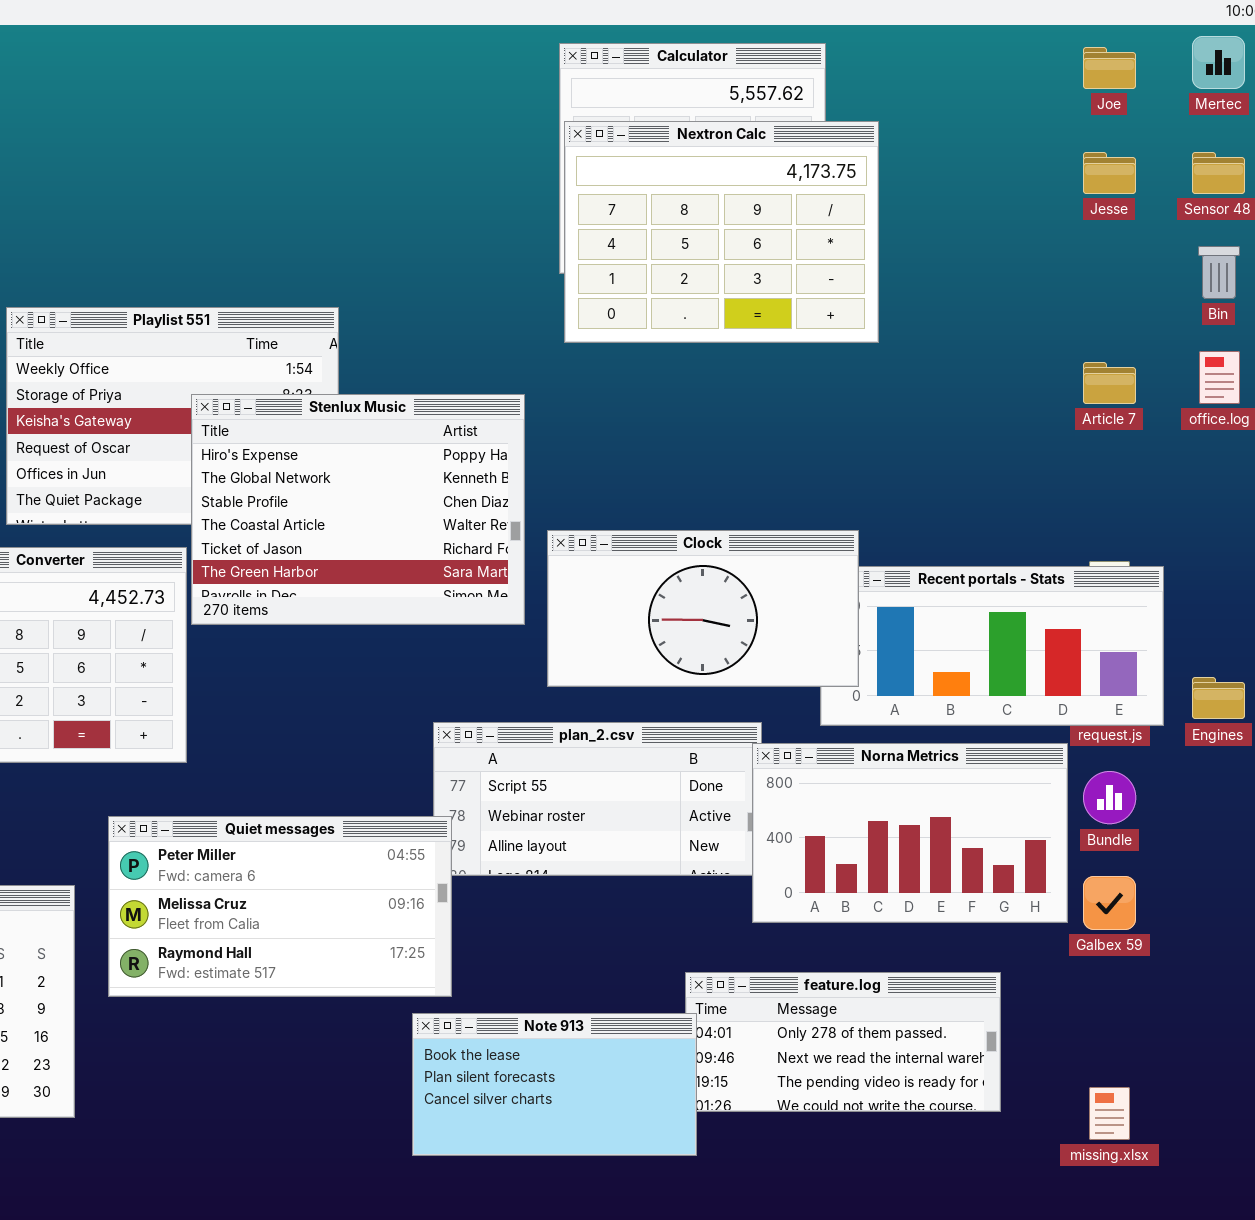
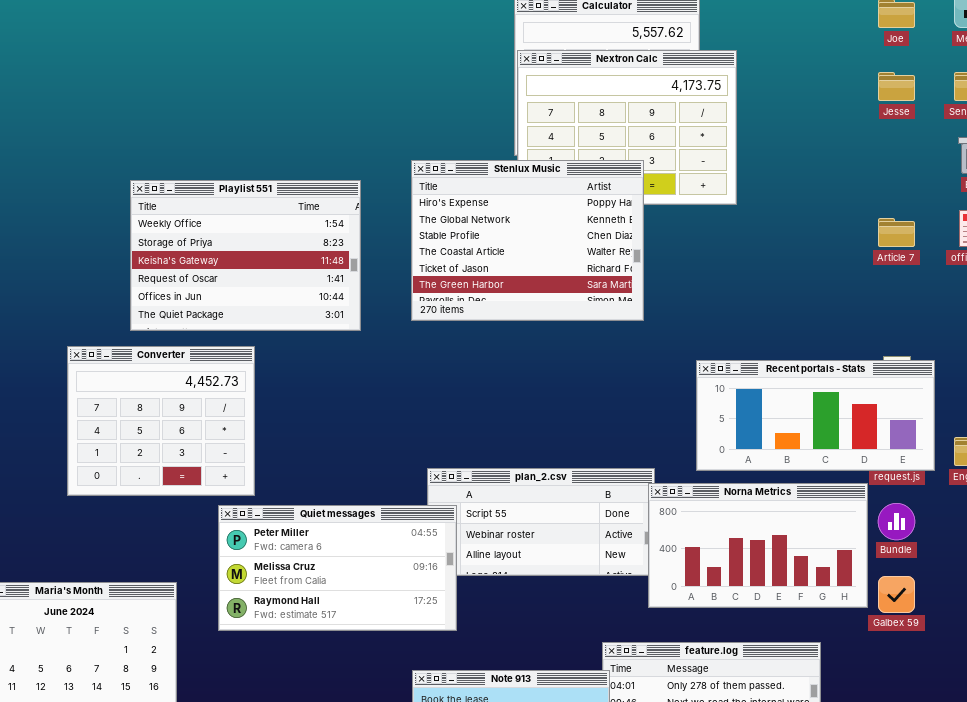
Stenlux Music: [191,394,525,625] -> [411,160,644,321], moved
Clock: [547,530,859,687] -> none, closed
Quiet messages: [108,816,452,997] -> [218,505,457,631], moved

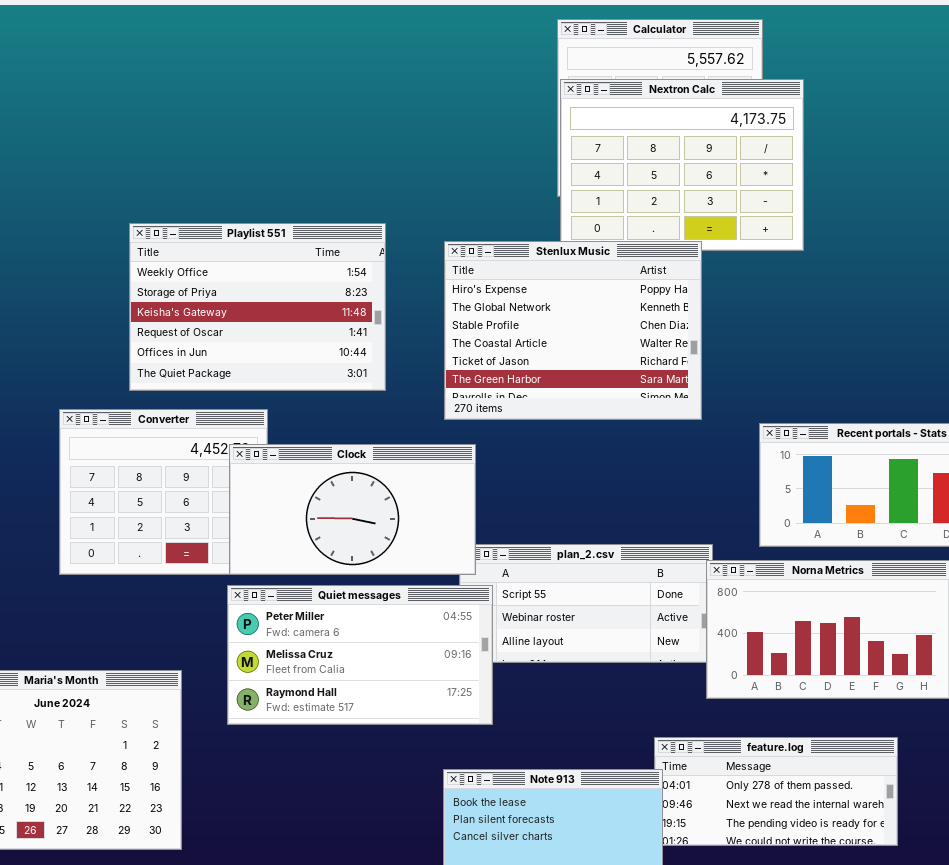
Stenlux Music: [411,160,644,321] -> [444,241,702,420], moved
Clock: none -> [229,444,476,575], opened

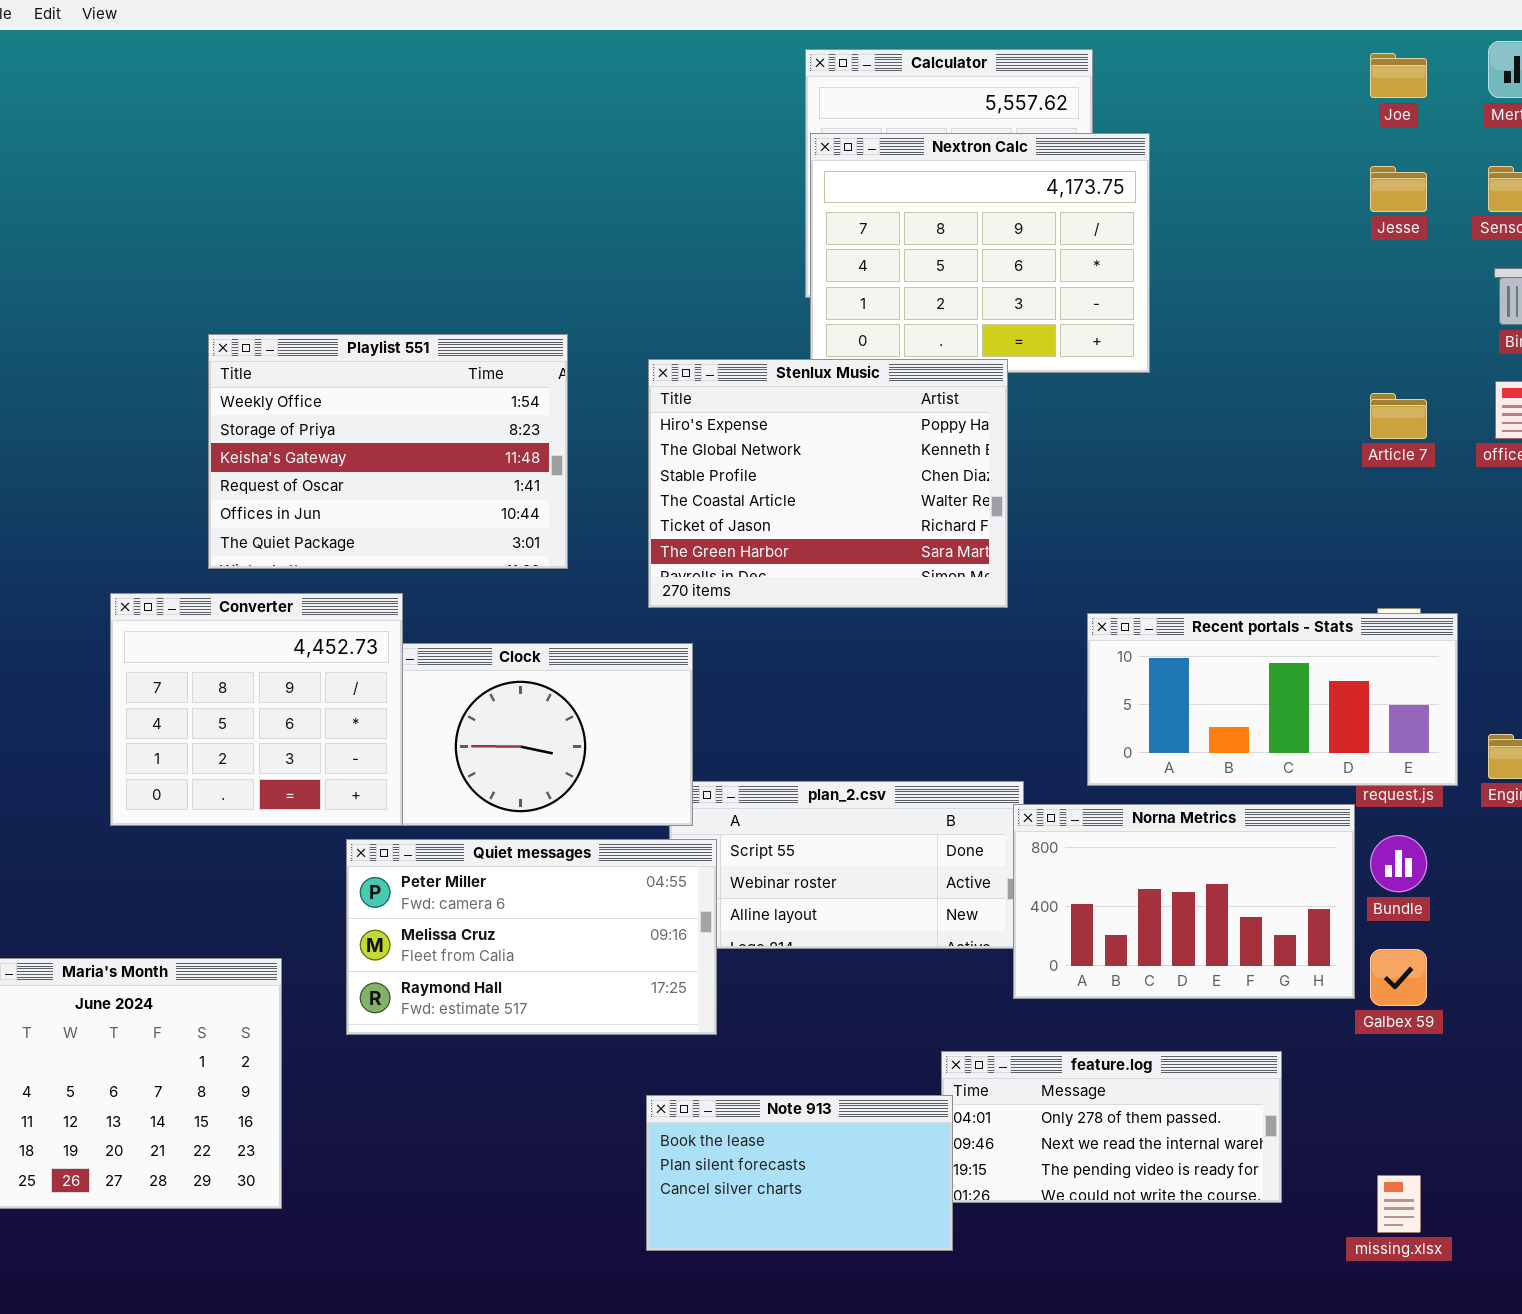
Converter: [59,409,268,575] -> [110,593,403,826], raised

